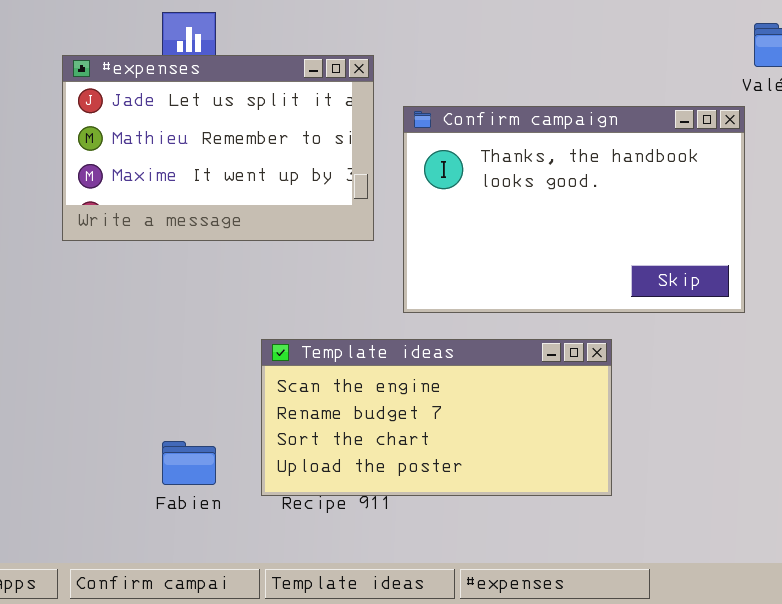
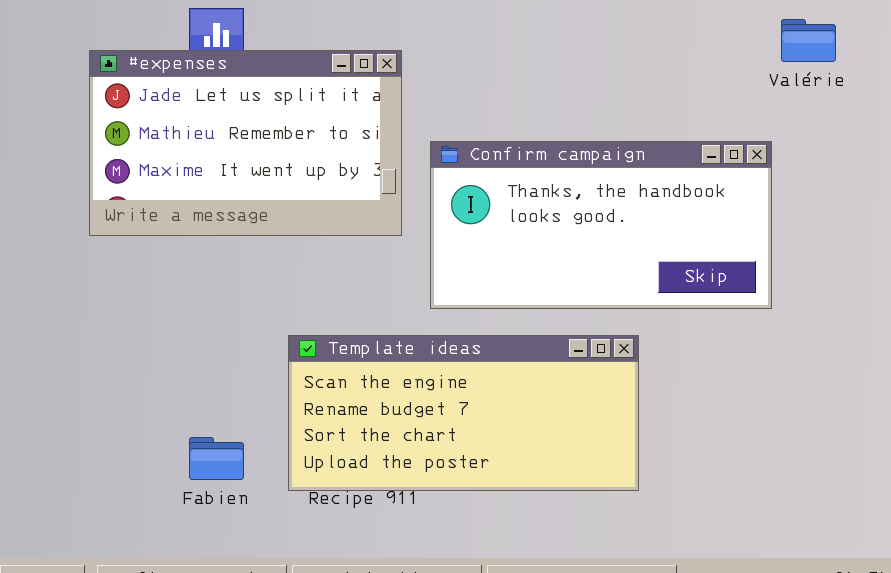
Confirm campaign: [403,106,745,313] -> [430,141,772,309], resized

